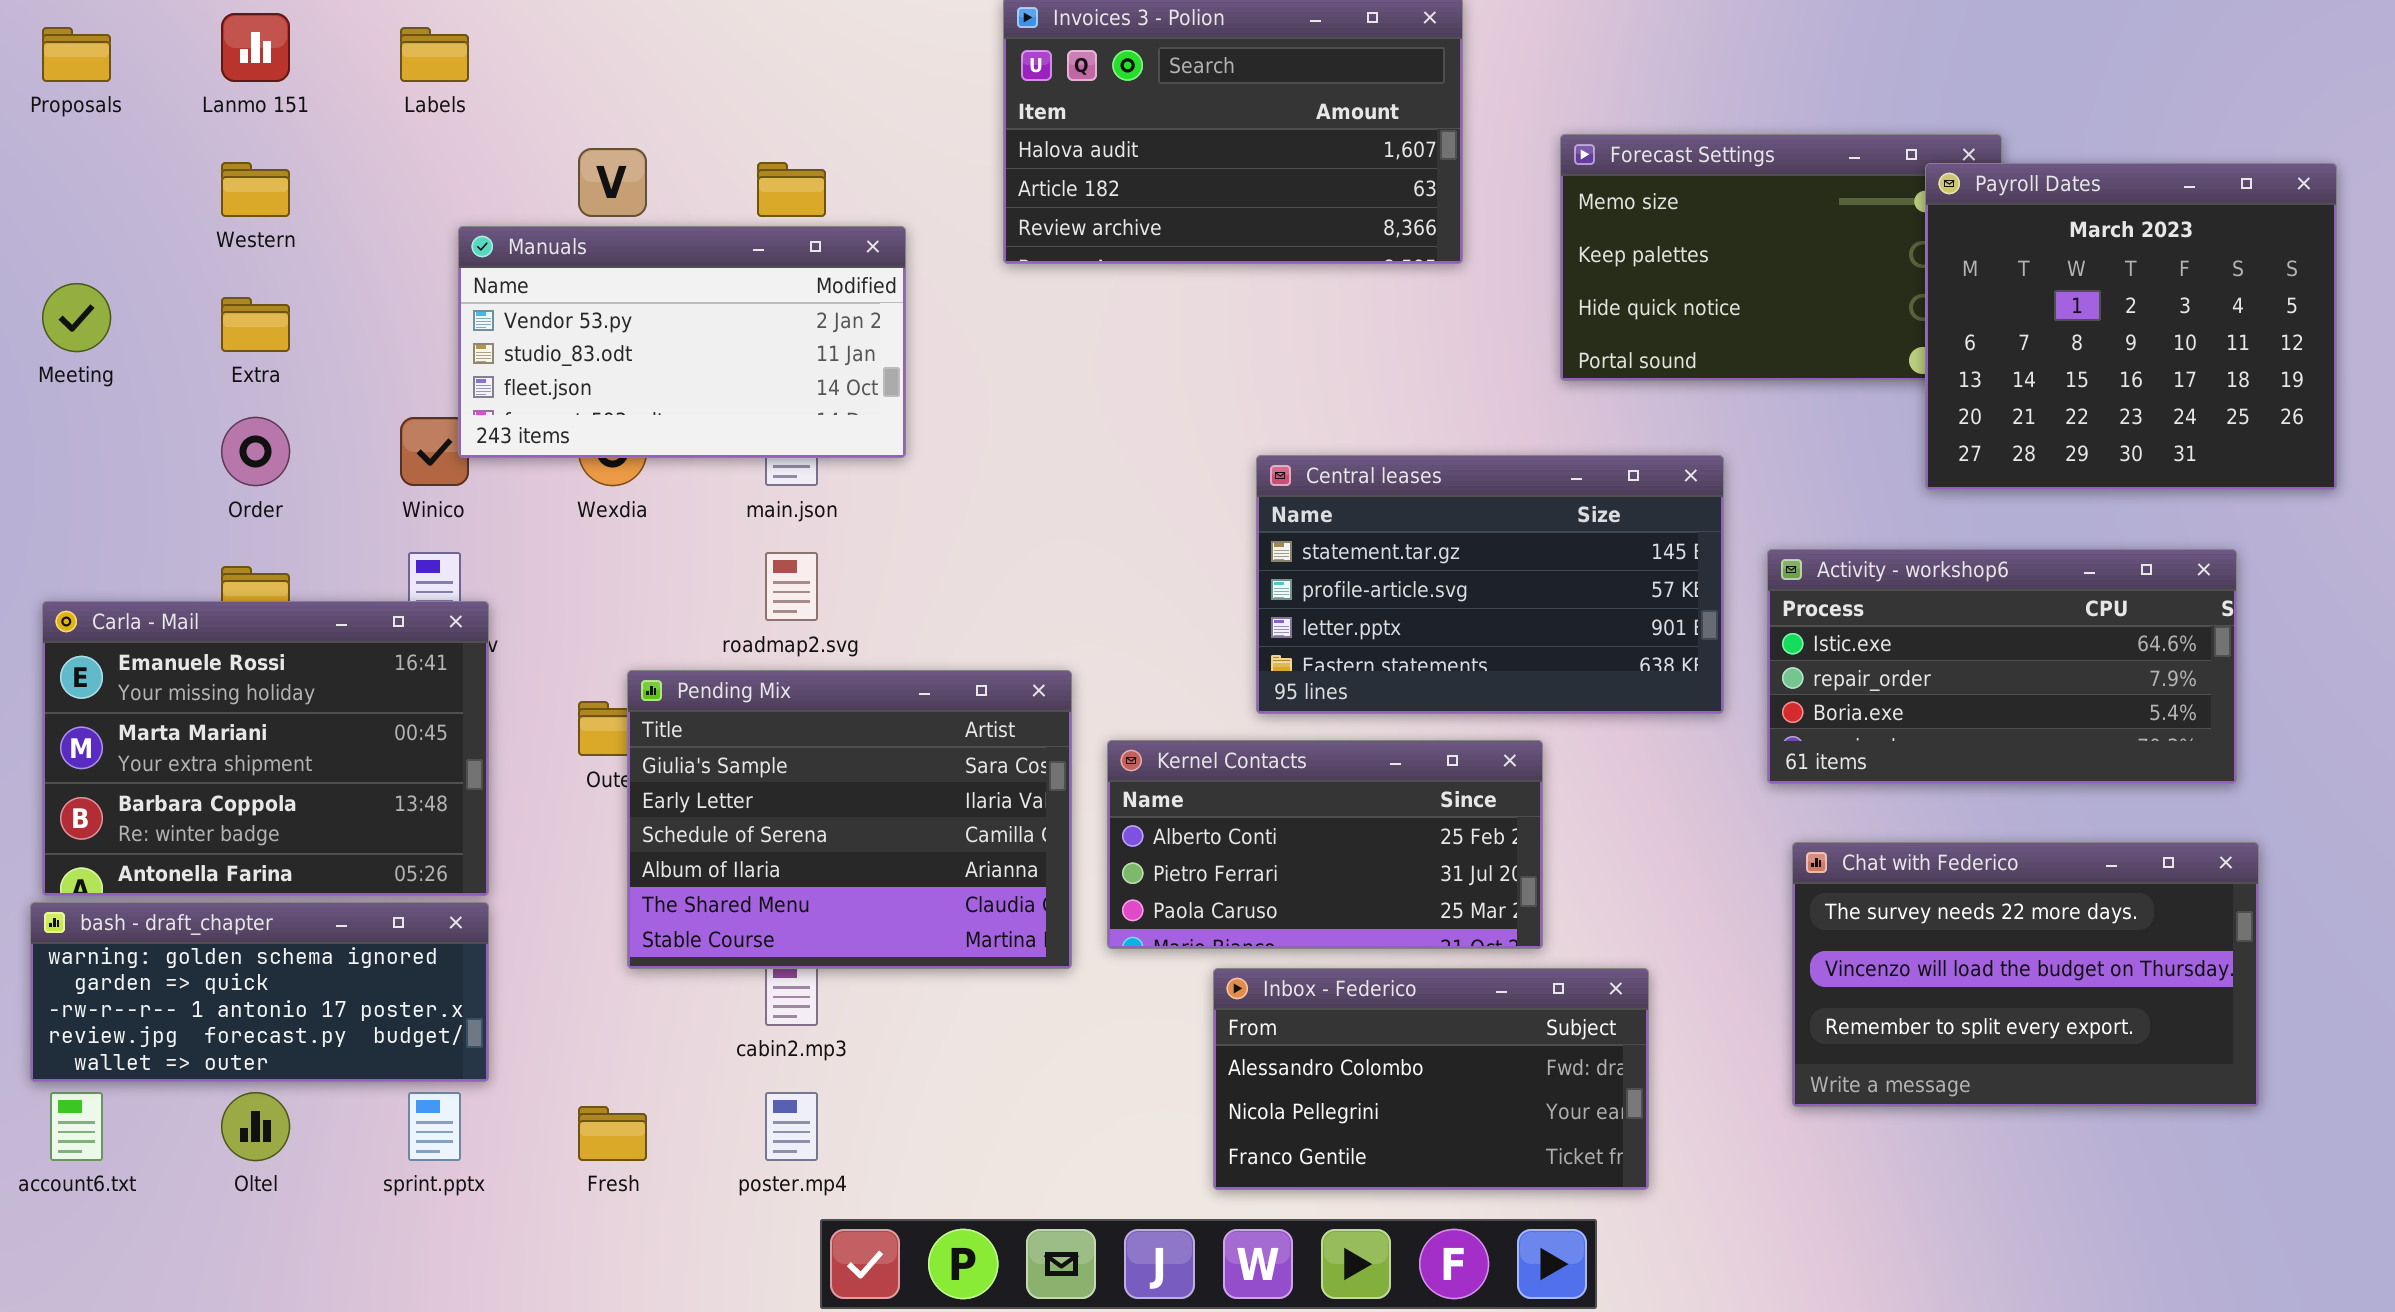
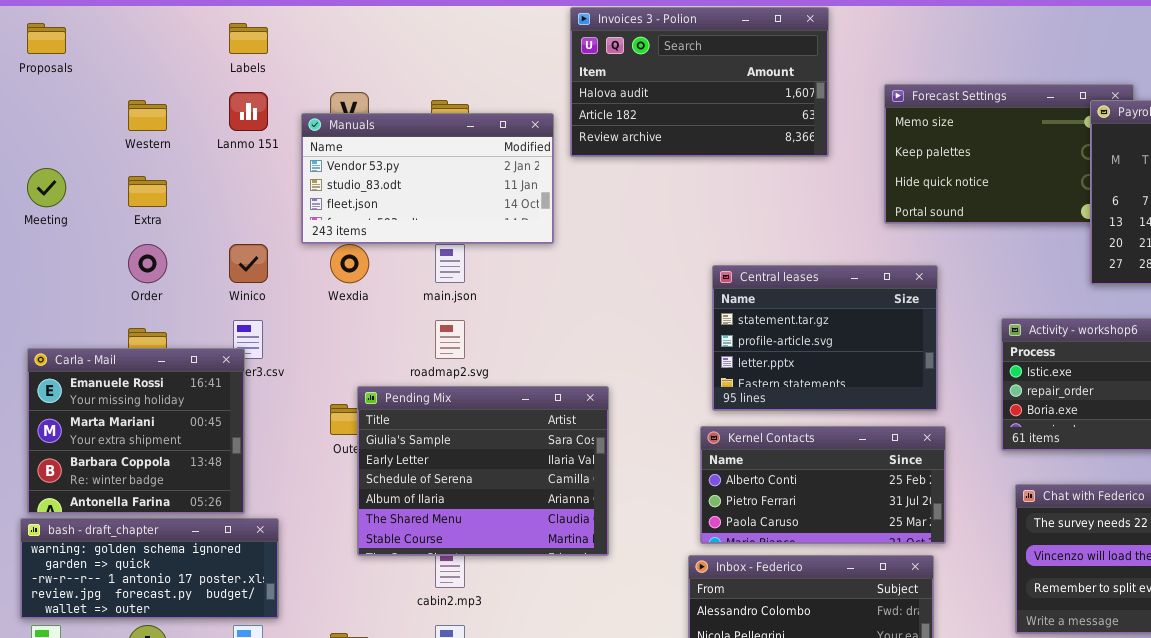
Lanmo 151: [221,13,290,82] -> [229,92,268,131], moved
Manuals: [458,226,906,458] -> [301,113,554,244], moved
Central leases: [1256,455,1724,714] -> [712,265,938,411], resized
Carla - Mail: [42,601,489,896] -> [27,348,245,514], resized
Kernel Contacts: [1107,740,1543,949] -> [700,426,946,544], moved

